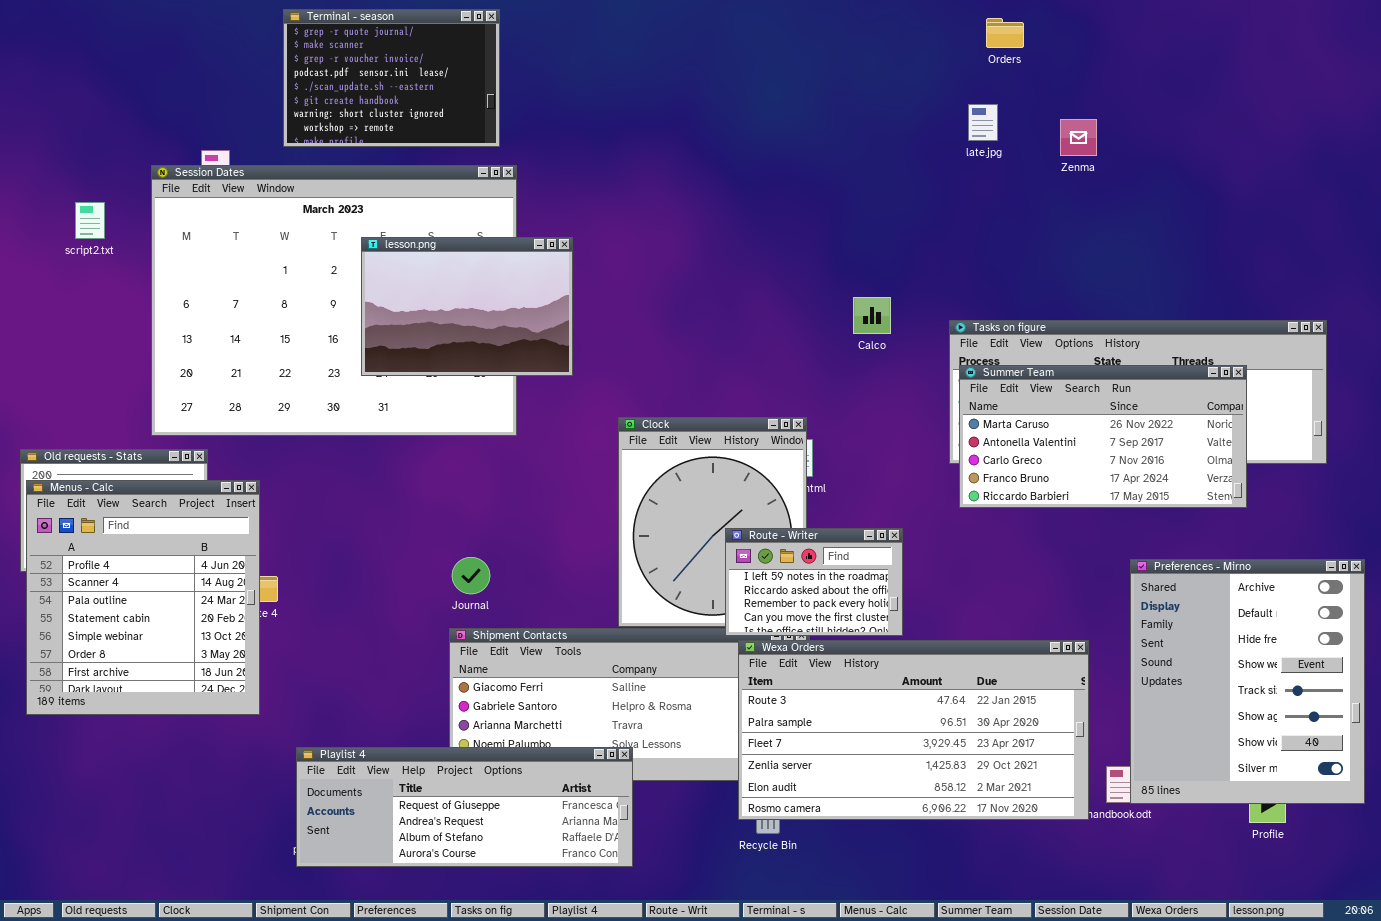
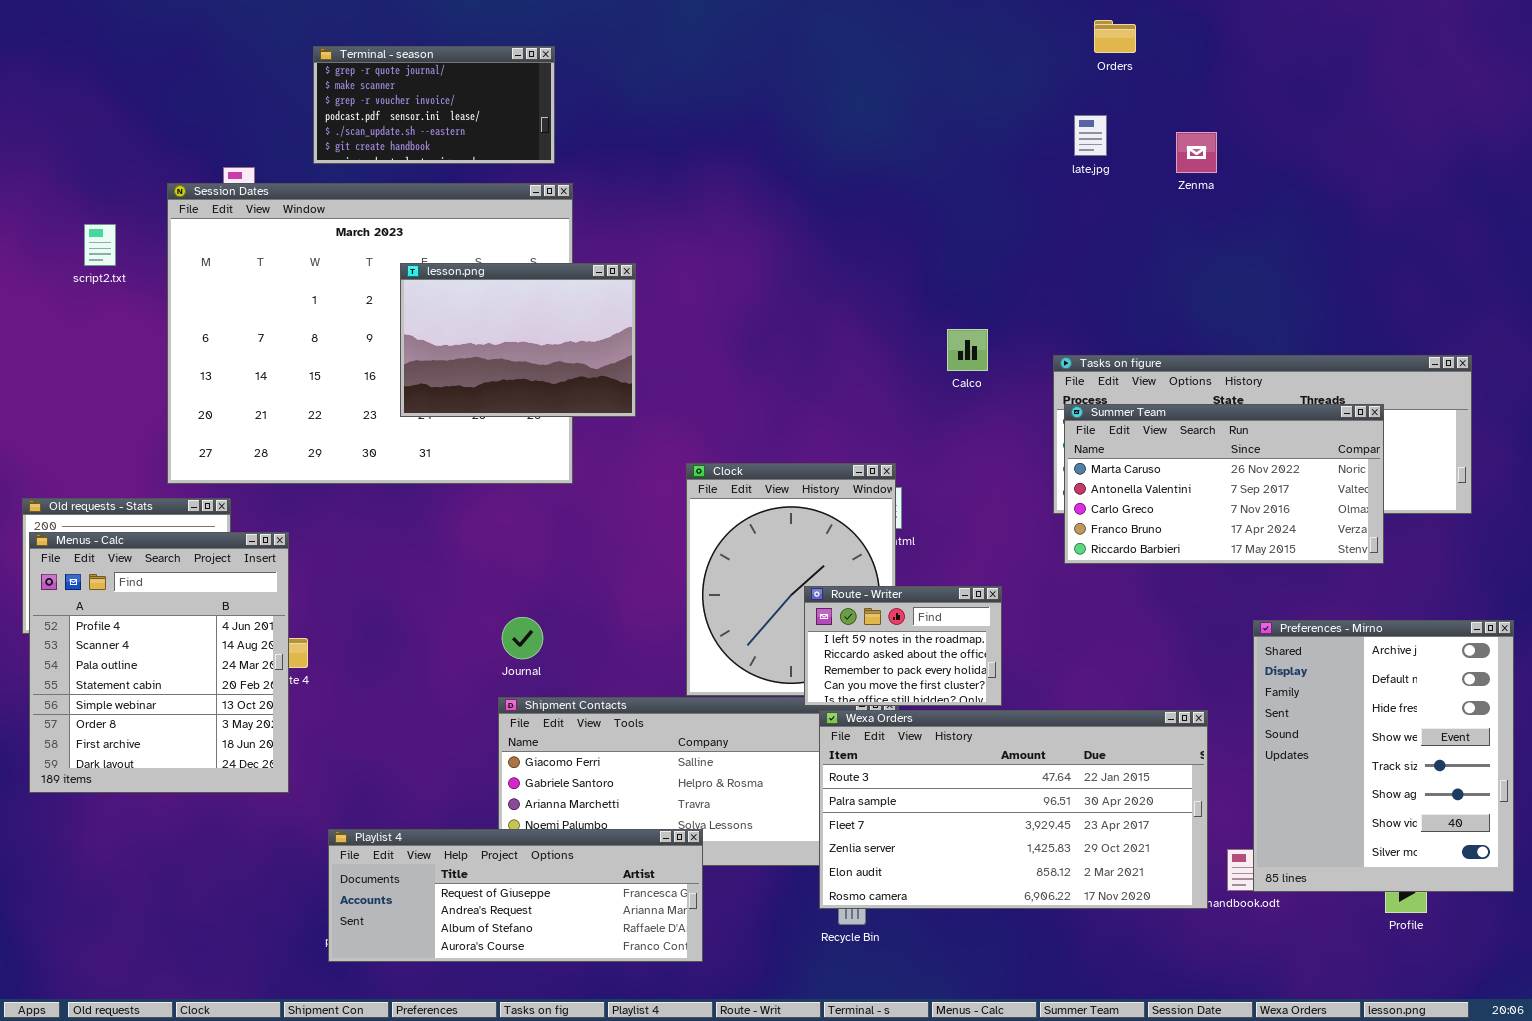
Terminal - season: [283,9,500,147] -> [313,46,555,164], resized

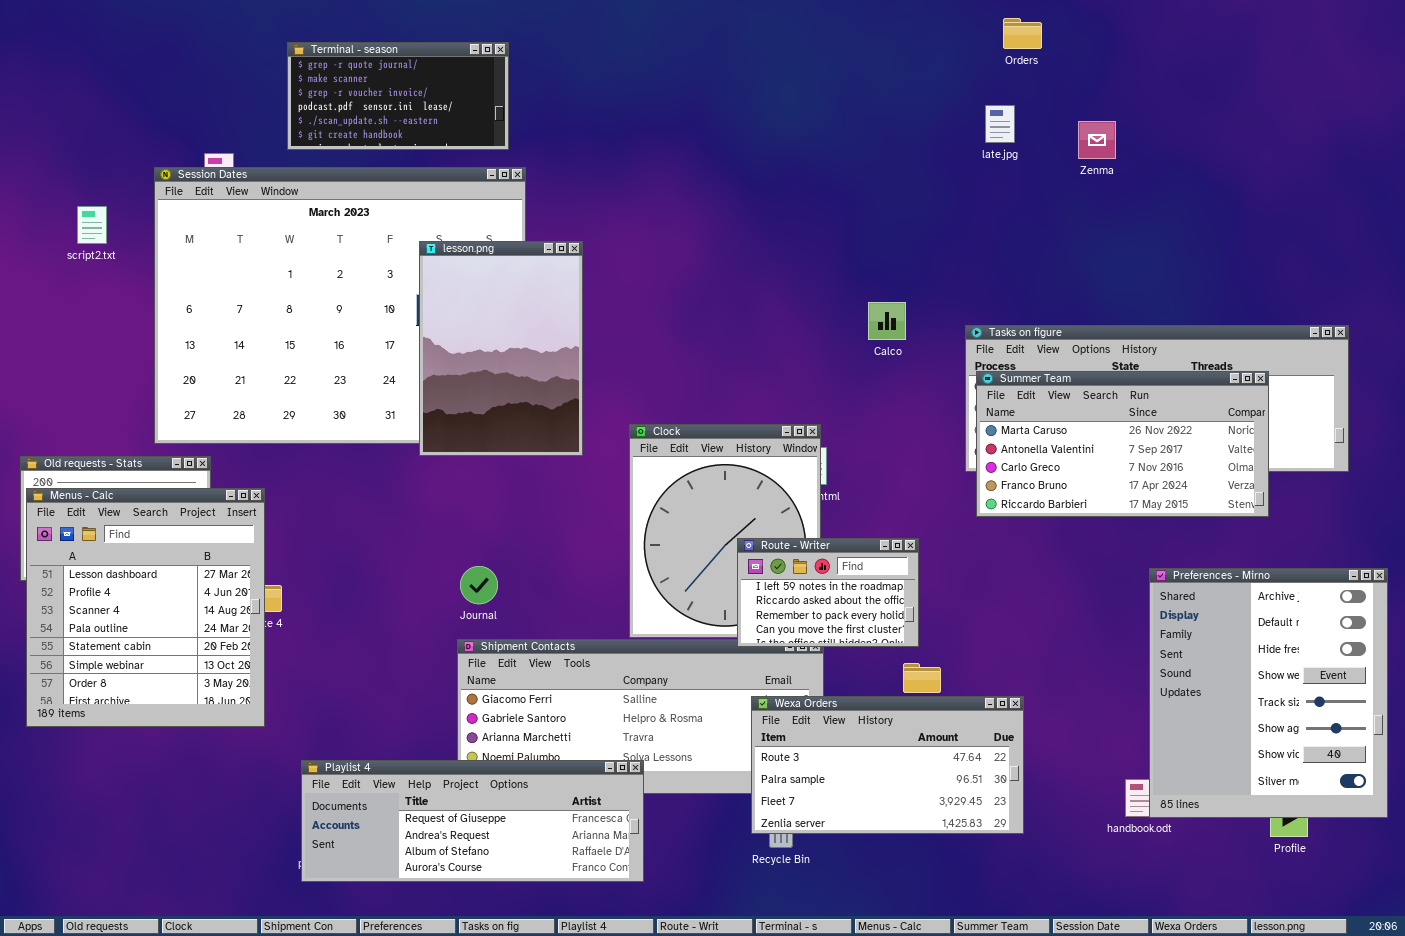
lesson.png: [400,263,636,417] -> [419,241,583,456], resized
Menus - Calc: [29,532,289,793] -> [26,488,265,727], scrolled up 1 row
Wexa Orders: [819,710,1208,909] -> [751,696,1024,834], resized

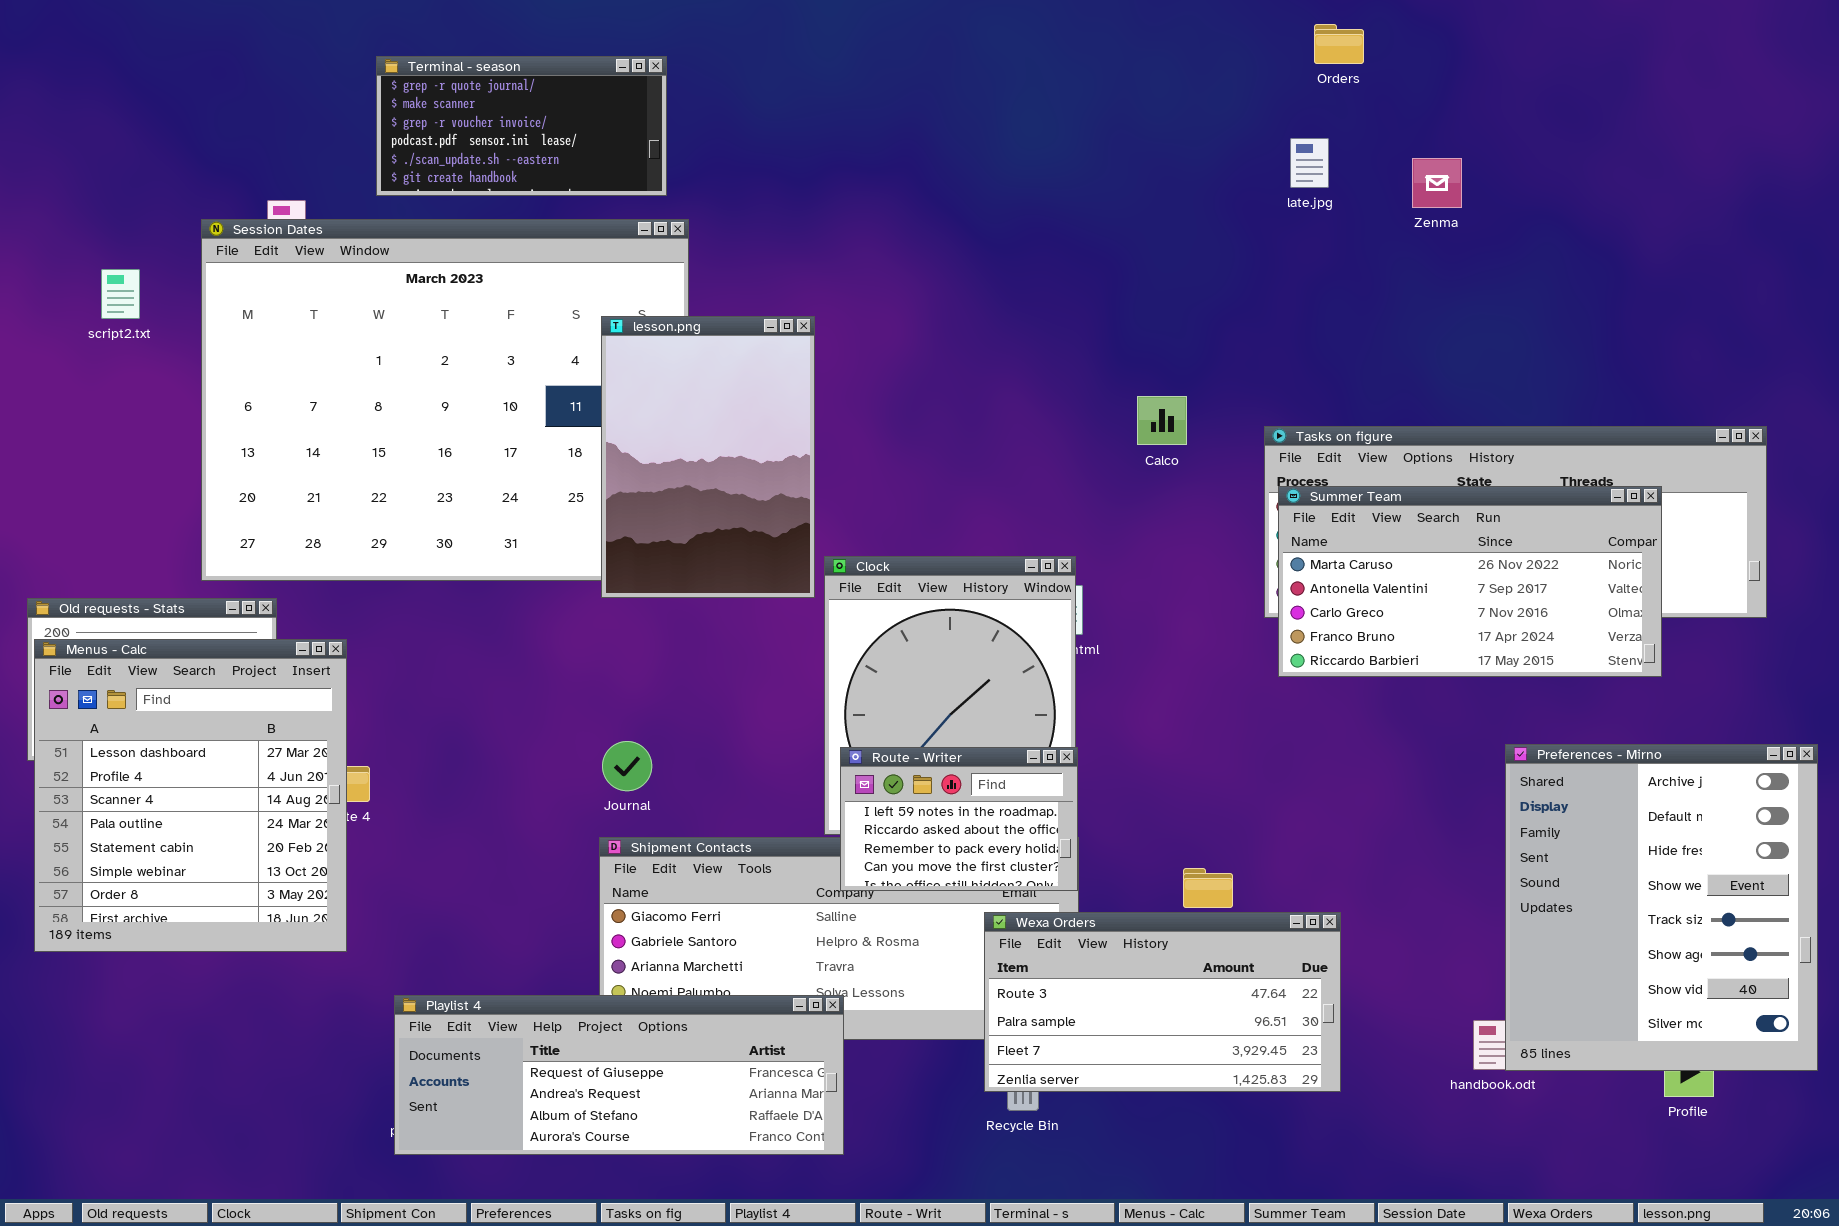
lesson.png: [419,241,583,456] -> [601,316,815,598], moved
Route - Writer: [737,538,919,647] -> [840,747,1078,891], moved

